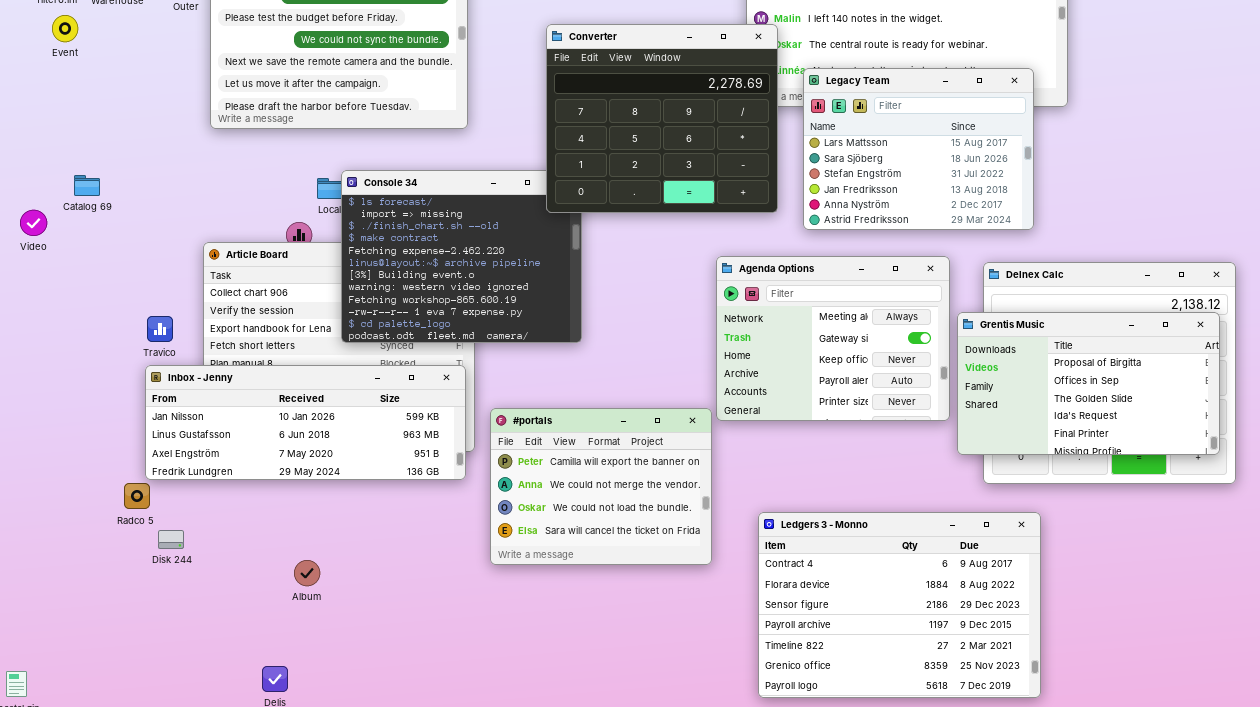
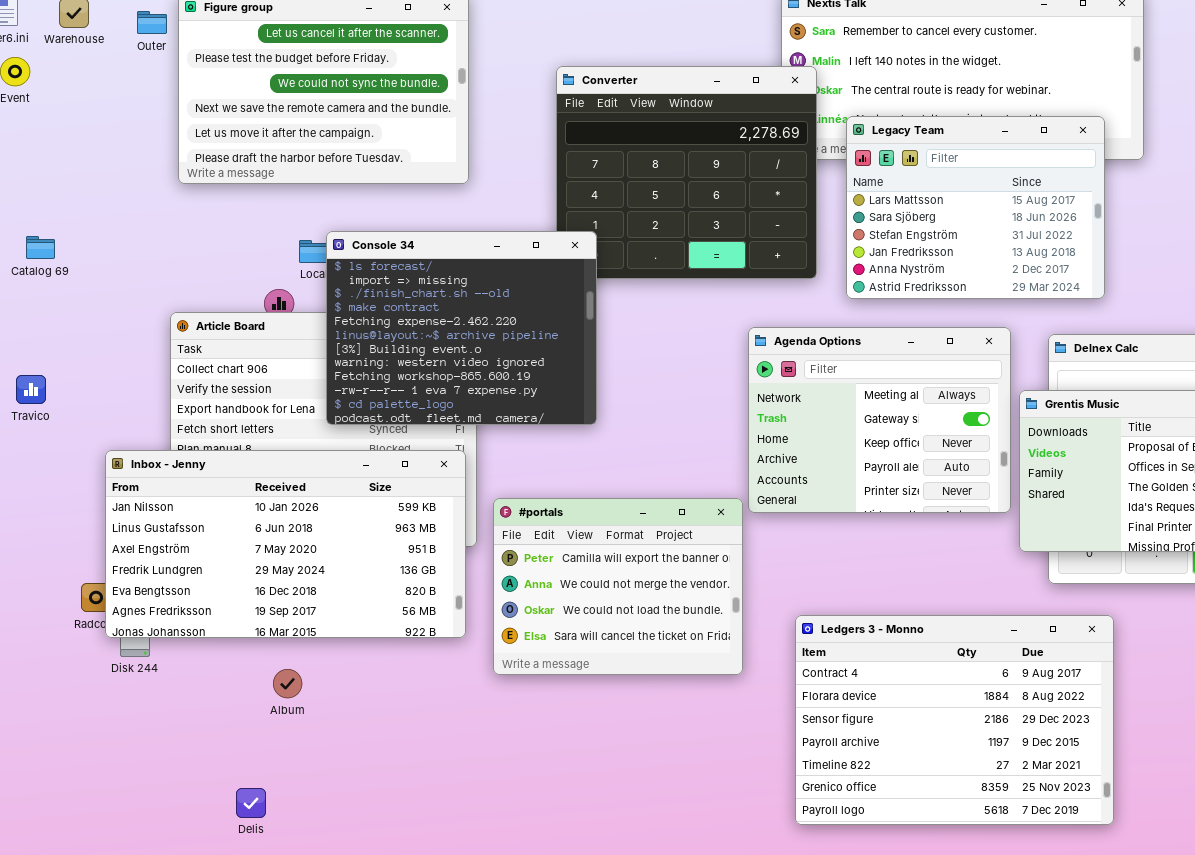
Console 34: [341,170,582,343] -> [326,231,597,425], raised
Travico: [147,316,173,342] -> [16,375,46,404], moved
Inbox - Jenny: [145,365,466,480] -> [105,450,466,638], resized

